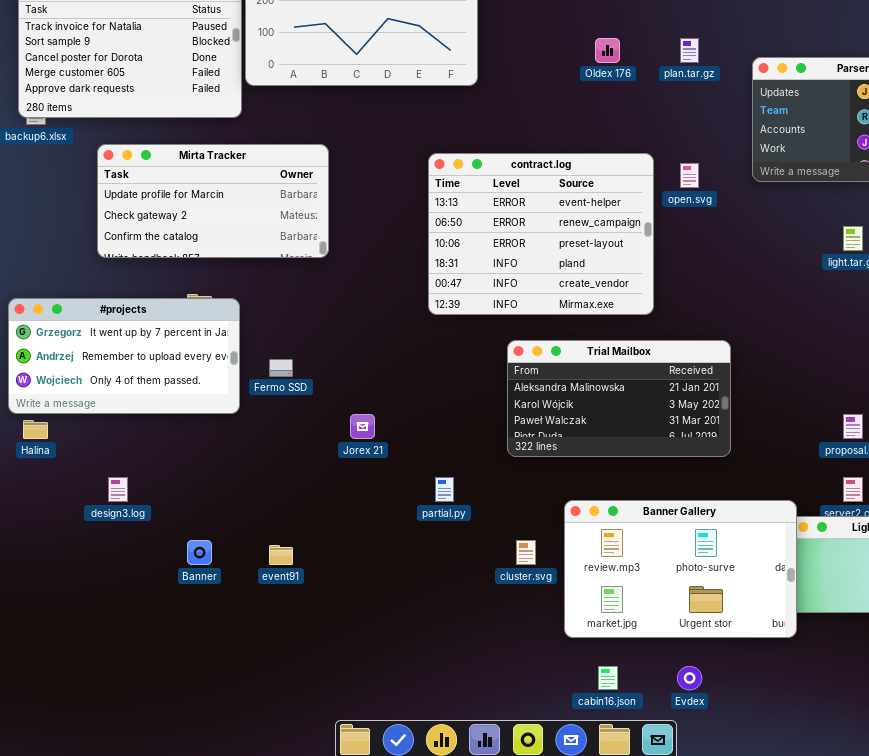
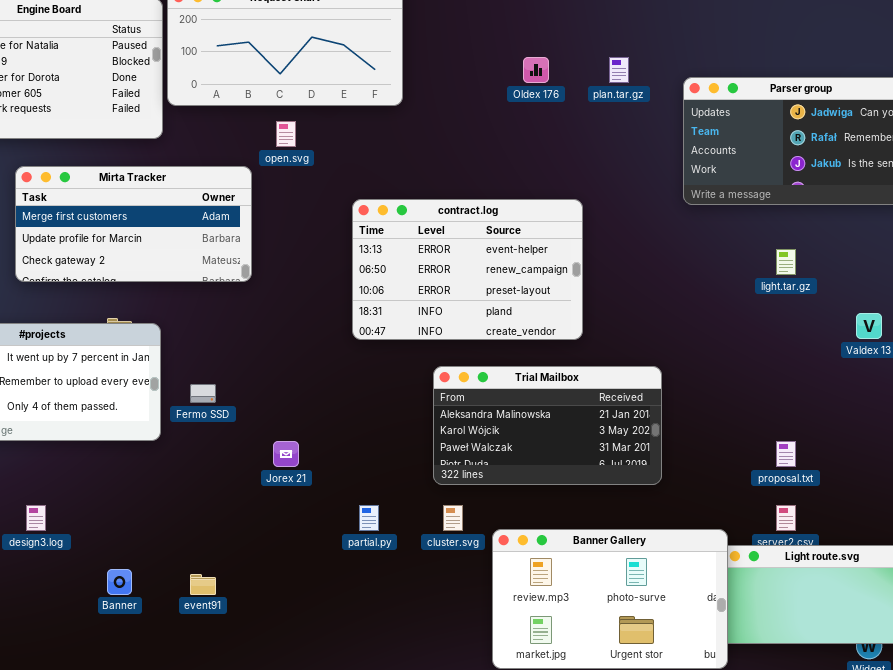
Mirta Tracker: [97,144,329,258] -> [15,166,252,282], scrolled up 1 row
contract.log: [428,153,654,315] -> [352,199,583,340], resized
open.svg: [680,163,699,188] -> [276,121,296,147], moved
cluster.svg: [516,540,536,565] -> [443,505,463,531], moved

